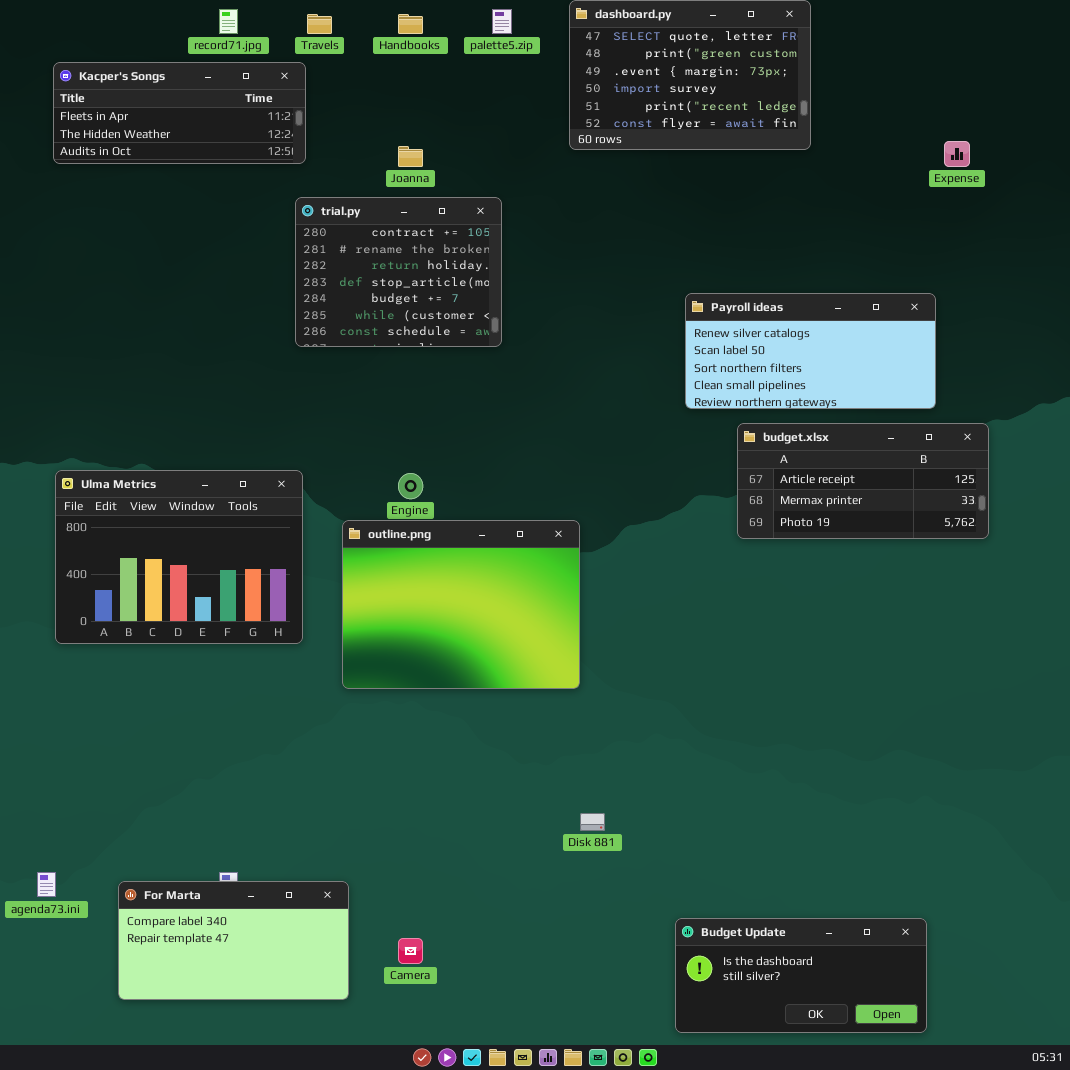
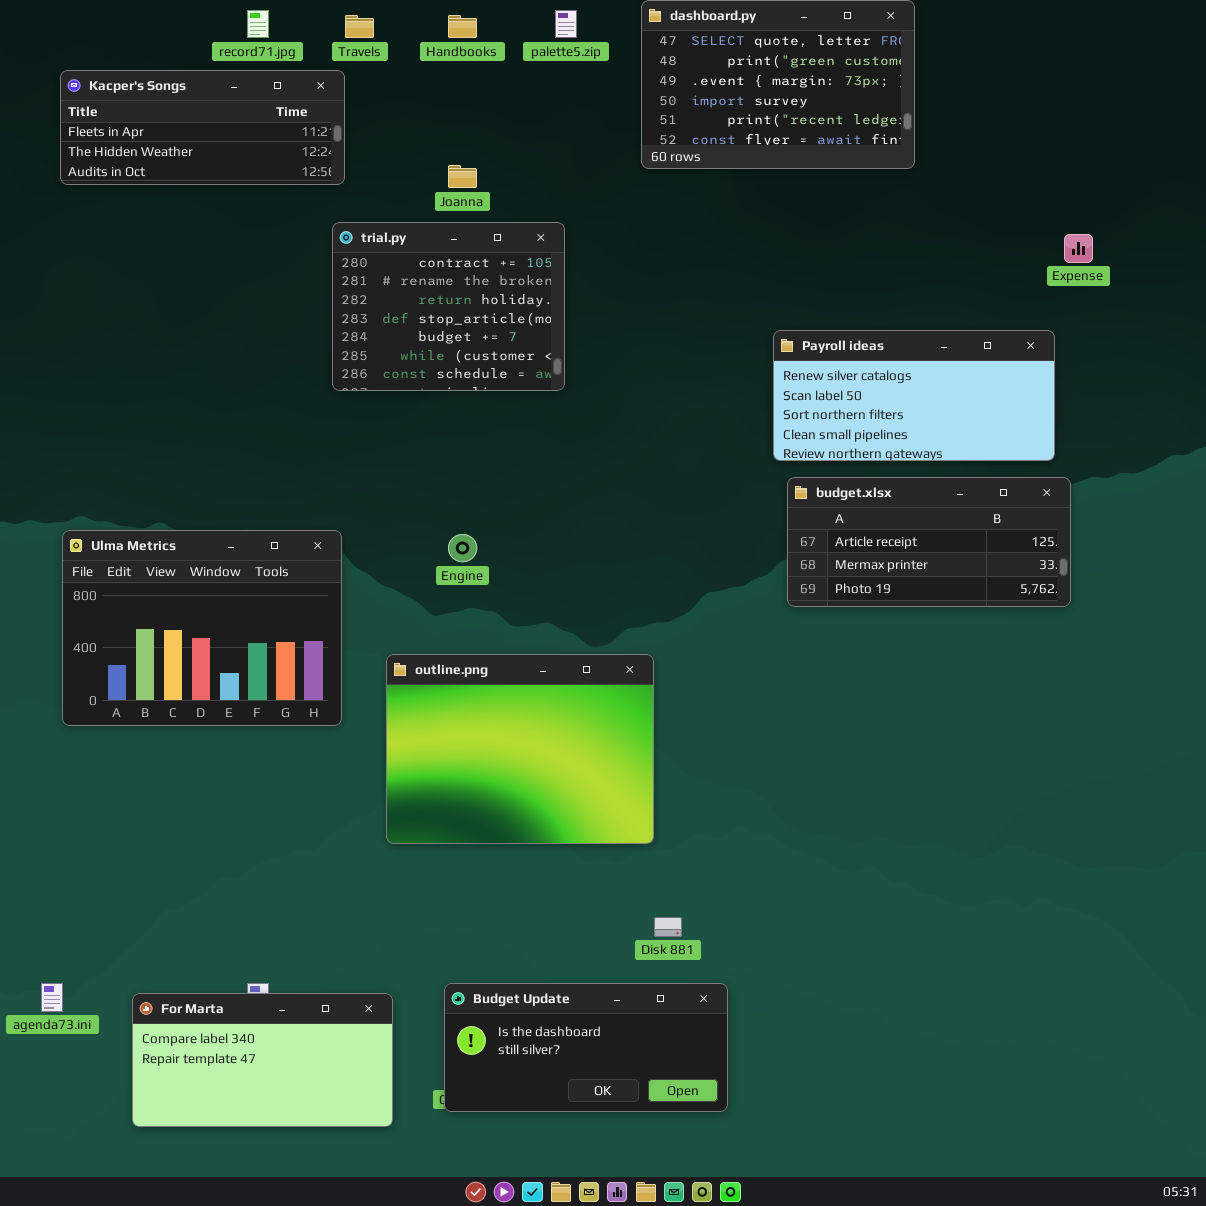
Expense: [944,141,970,167] -> [1064,234,1093,263], moved
budget.xlsx: [737,423,989,539] -> [787,477,1071,607], moved
outline.png: [342,520,580,689] -> [386,654,654,844], moved
Budget Update: [675,918,927,1033] -> [444,983,728,1112], moved

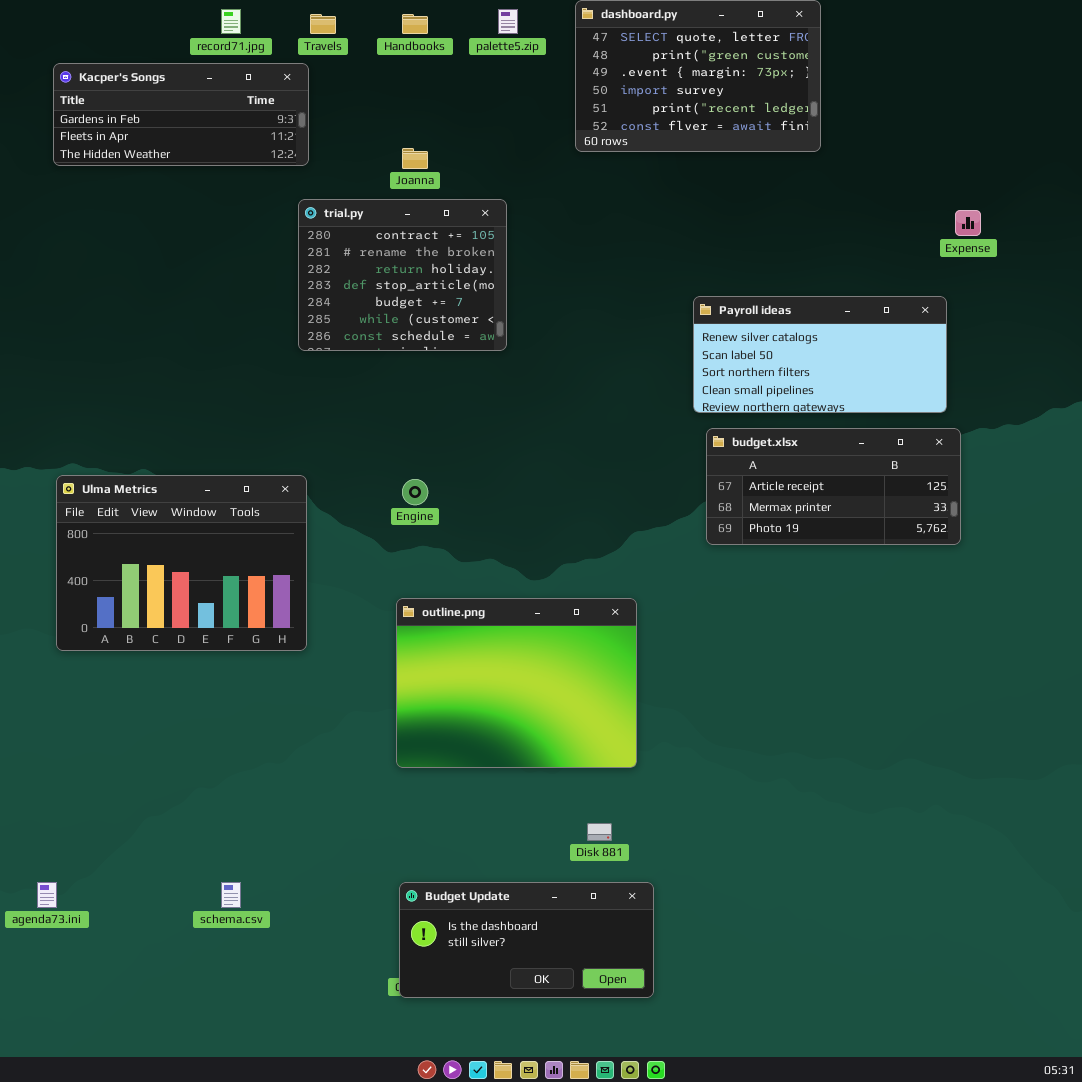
Kacper's Songs: [60,70,345,185] -> [53,63,309,166], scrolled up 1 row
outline.png: [386,654,654,844] -> [396,598,637,768], moved
For Marta: [132,993,393,1127] -> none, closed

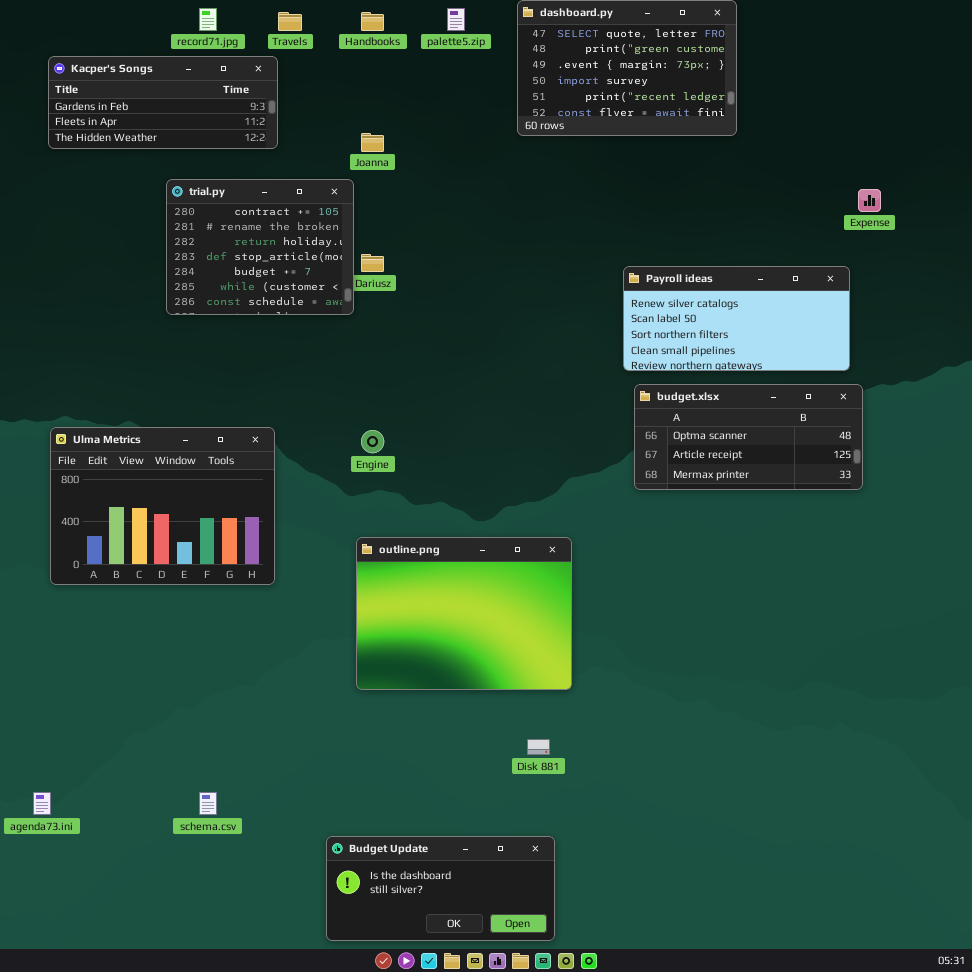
trial.py: [298,199,507,351] -> [166,179,354,315], moved
budget.xlsx: [706,428,961,545] -> [634,384,863,490], scrolled up 1 row
Budget Update: [399,882,654,998] -> [326,836,555,941], moved

